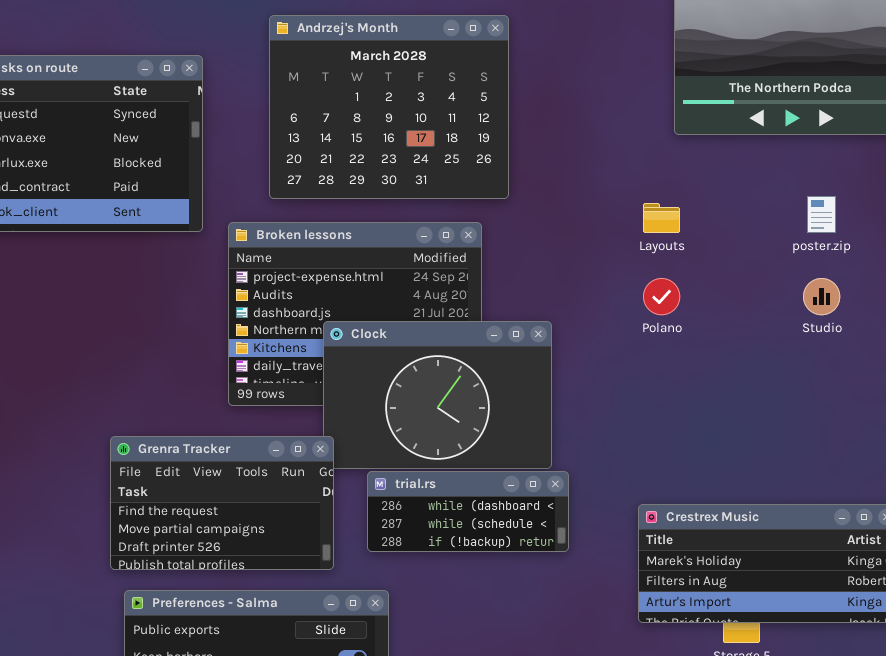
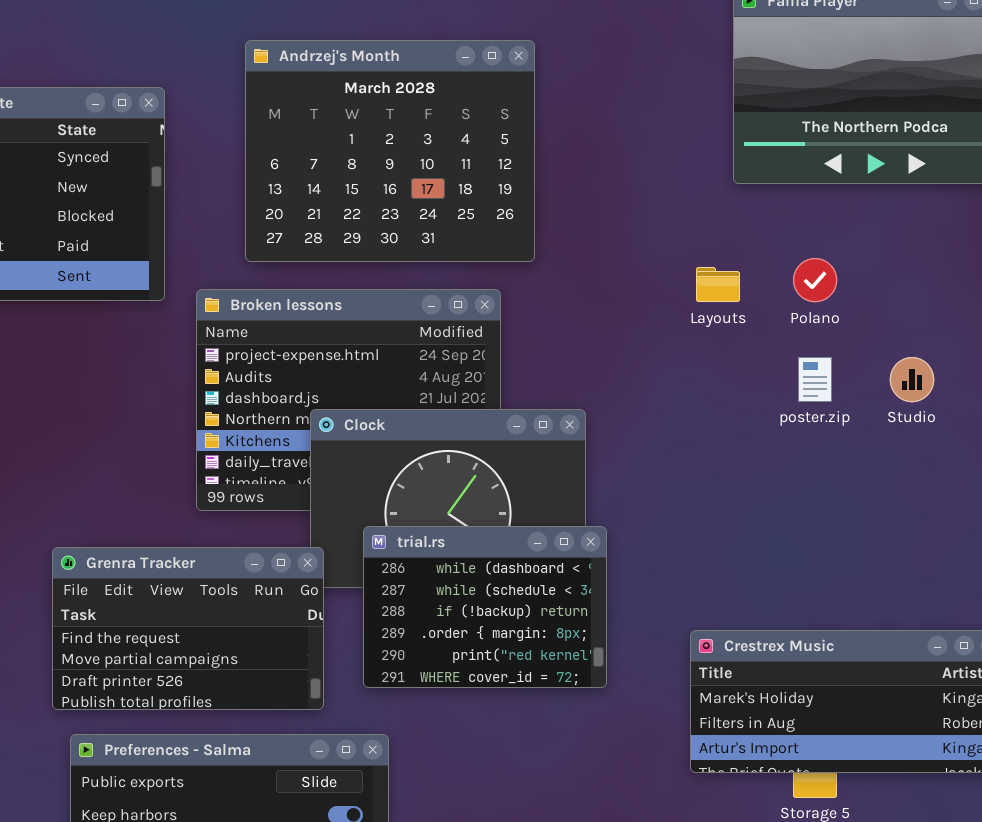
poster.zip: [807,196,836,233] -> [798,357,832,402], moved
Polano: [643,278,680,315] -> [793,258,837,302], moved
trial.rs: [367,471,569,552] -> [363,526,607,688], resized

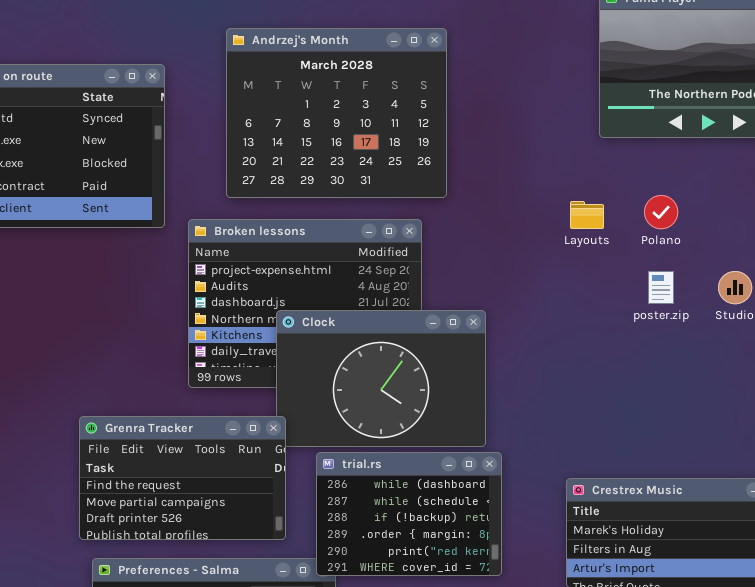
trial.rs: [363,526,607,688] -> [316,452,502,576], moved

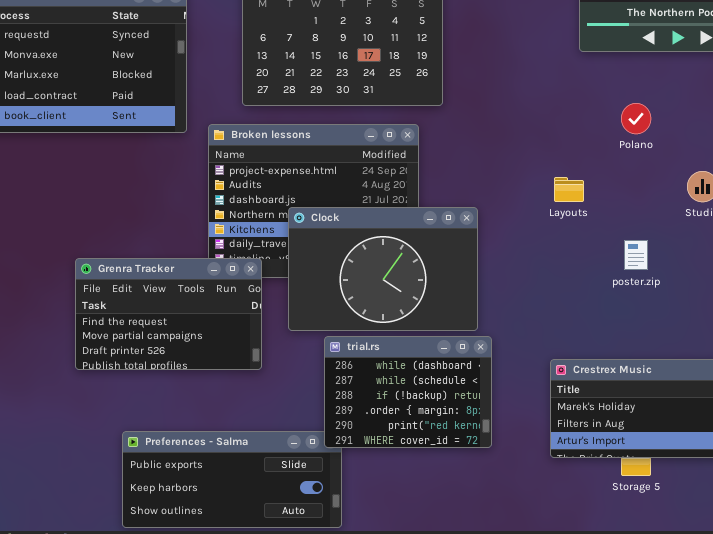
Layouts: [570,201,604,229] -> [554,177,584,202], moved
poster.zip: [648,271,674,304] -> [624,240,648,270], moved
Grenra Tracker: [79,416,286,540] -> [75,258,262,370], moved

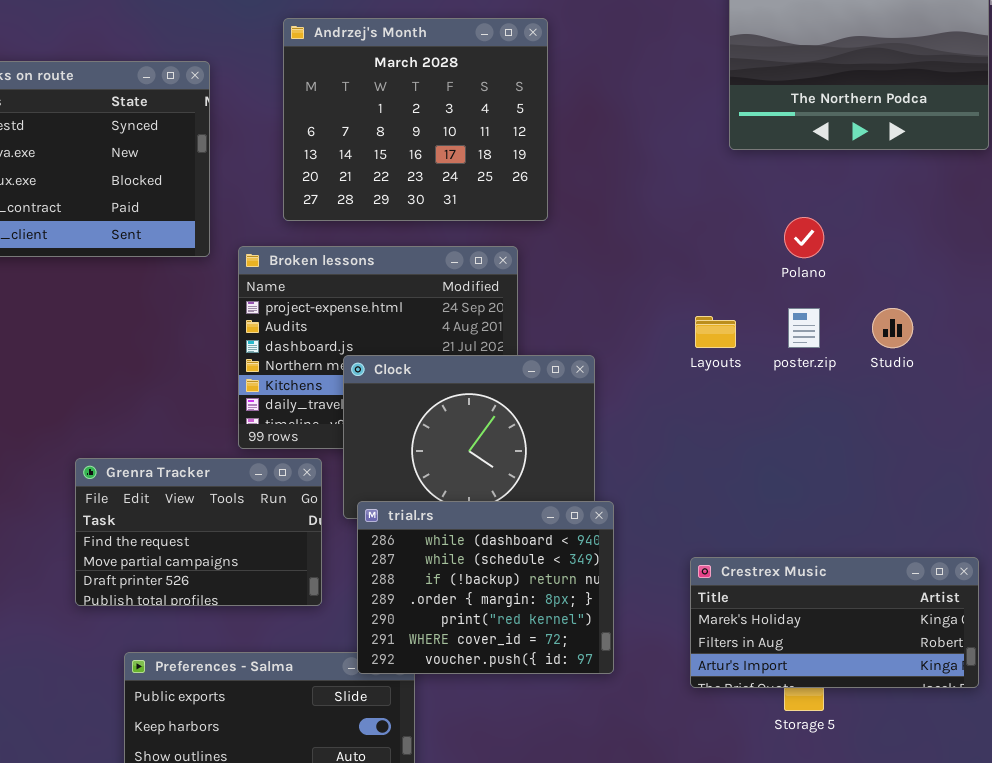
poster.zip: [624,240,648,270] -> [788,308,820,348], moved
Grenra Tracker: [75,258,262,370] -> [75,458,322,606], moved
trial.rs: [324,336,492,448] -> [357,501,614,674], resized

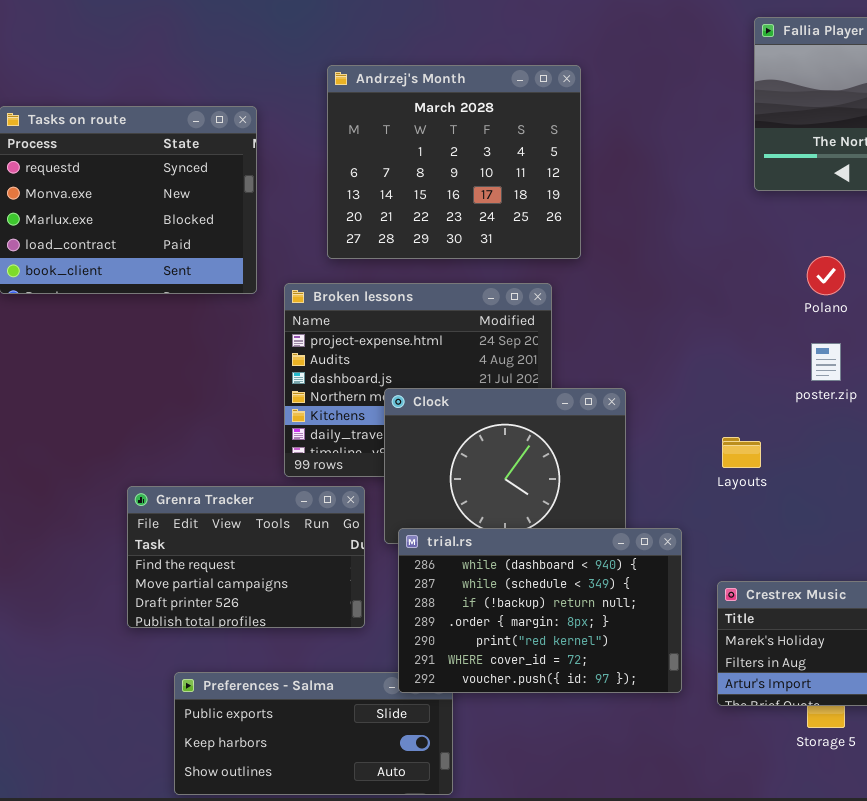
Layouts: [695,316,736,348] -> [722,437,761,468], moved
trial.rs: [357,501,614,674] -> [398,528,682,693], resized

